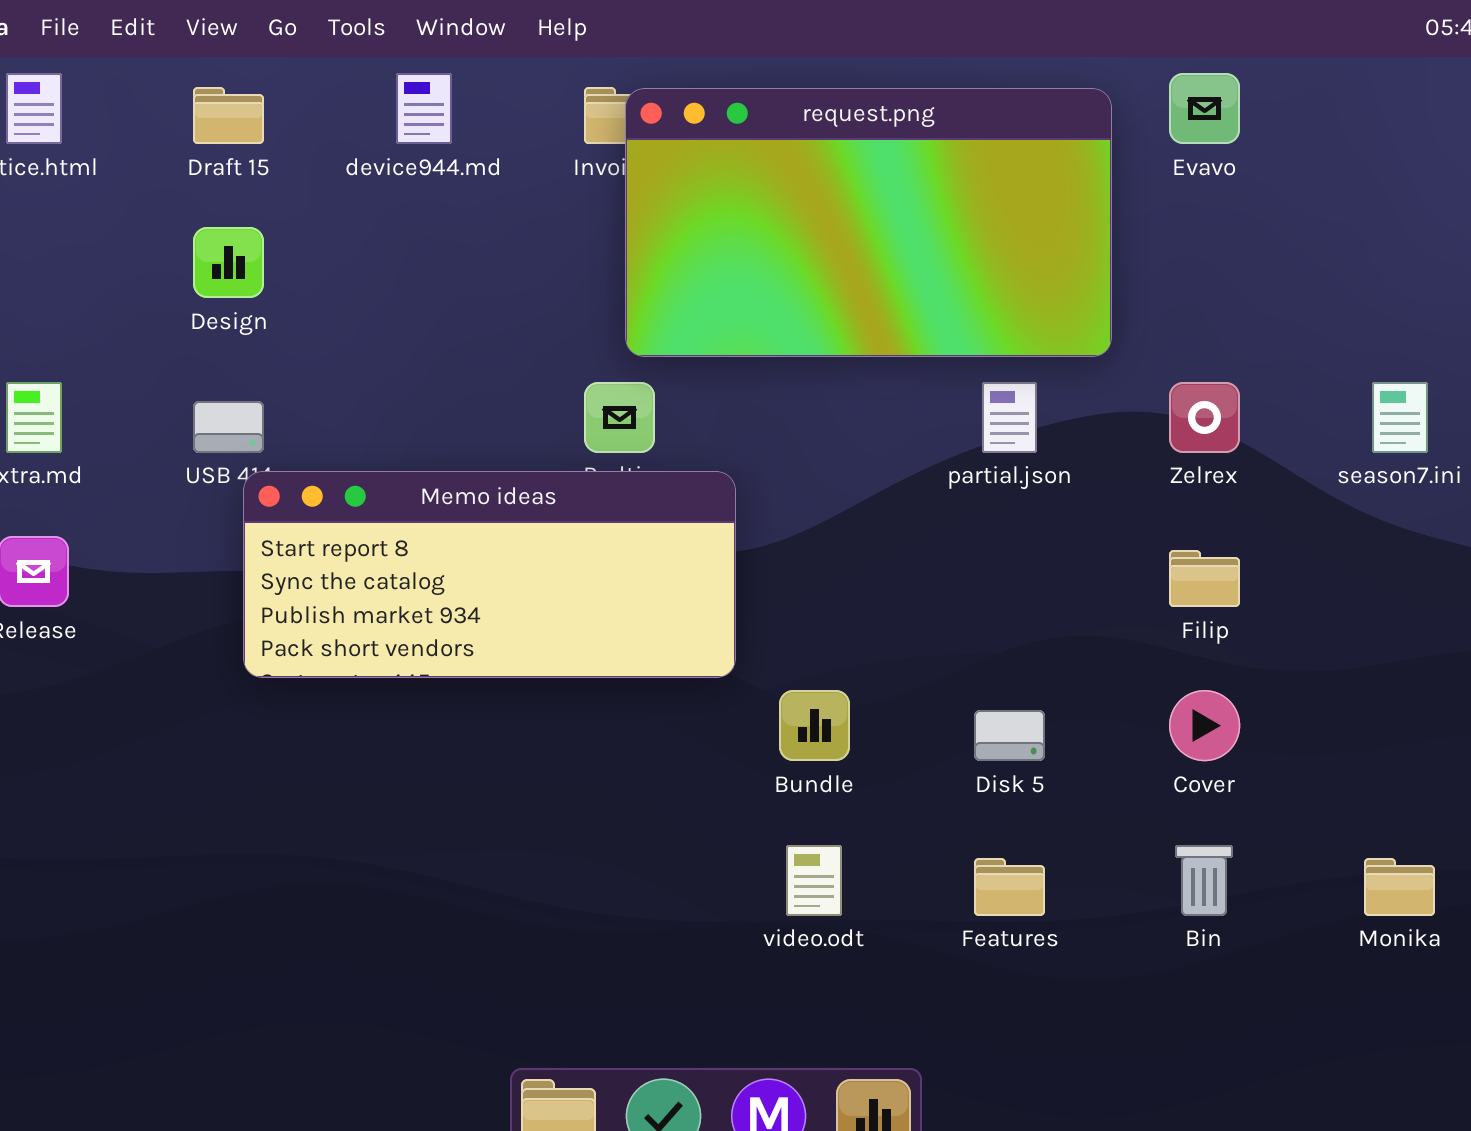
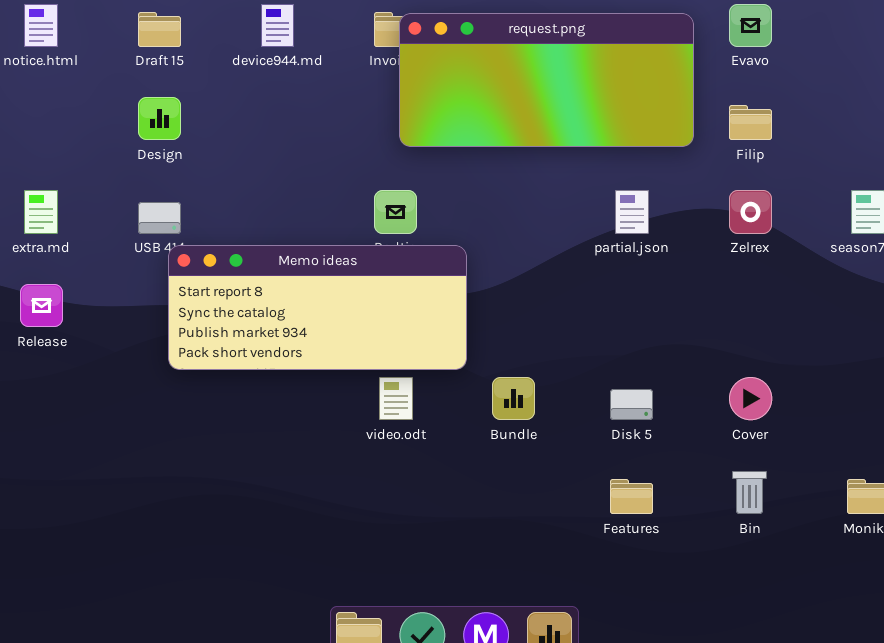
request.png: [625,88,1112,357] -> [399,13,694,147], resized
Filip: [1169,550,1240,607] -> [729,105,772,140], moved
video.odt: [786,845,842,916] -> [379,377,413,420], moved

